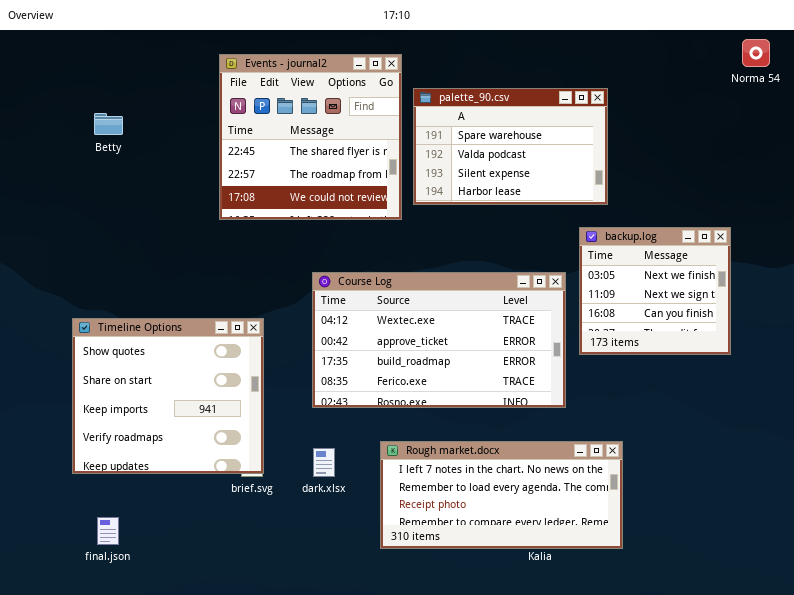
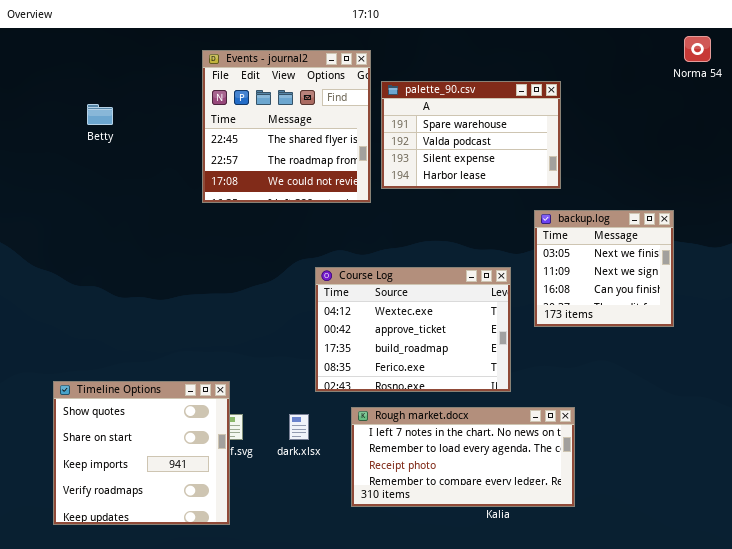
Course Log: [312,272,566,408] -> [315,267,511,392], moved, resized
Timeline Options: [72,318,264,474] -> [53,381,230,525], moved

